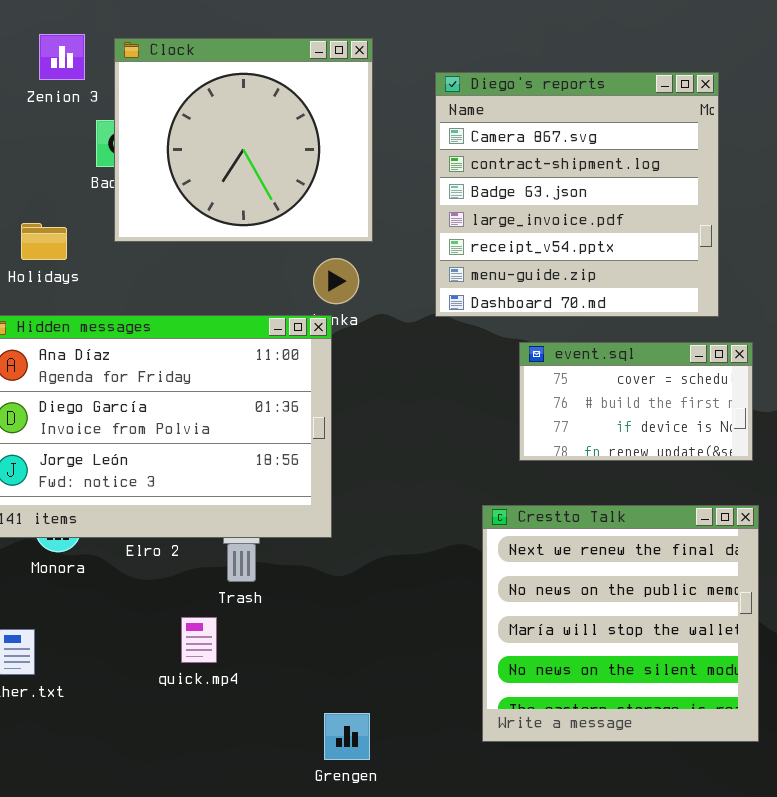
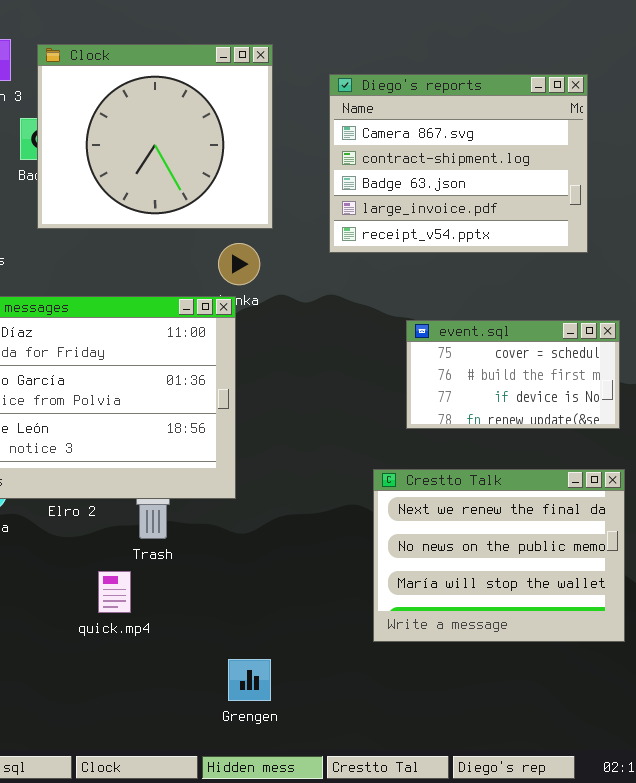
Diego's reports: [435,72,719,317] -> [329,74,588,253], resized
Crestto Talk: [482,505,759,742] -> [373,469,625,642], resized

